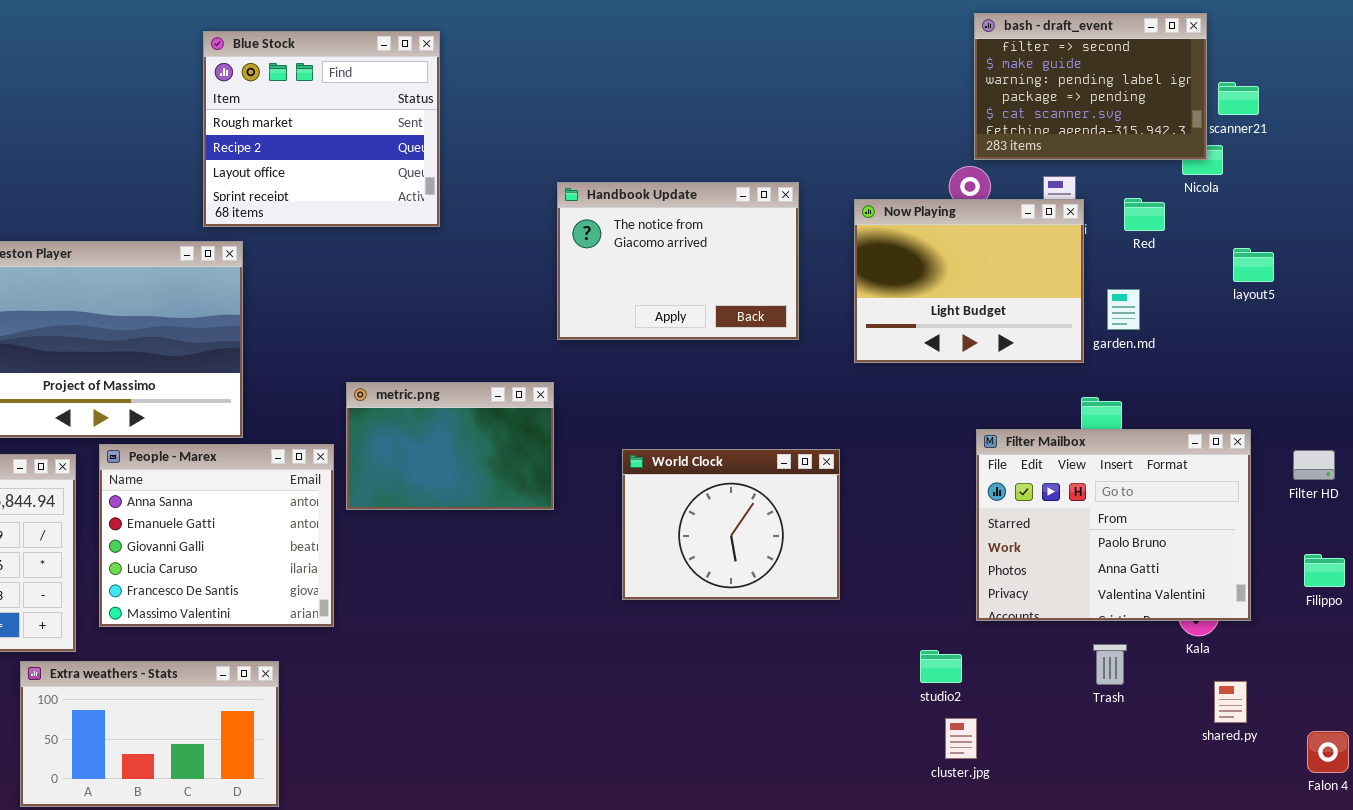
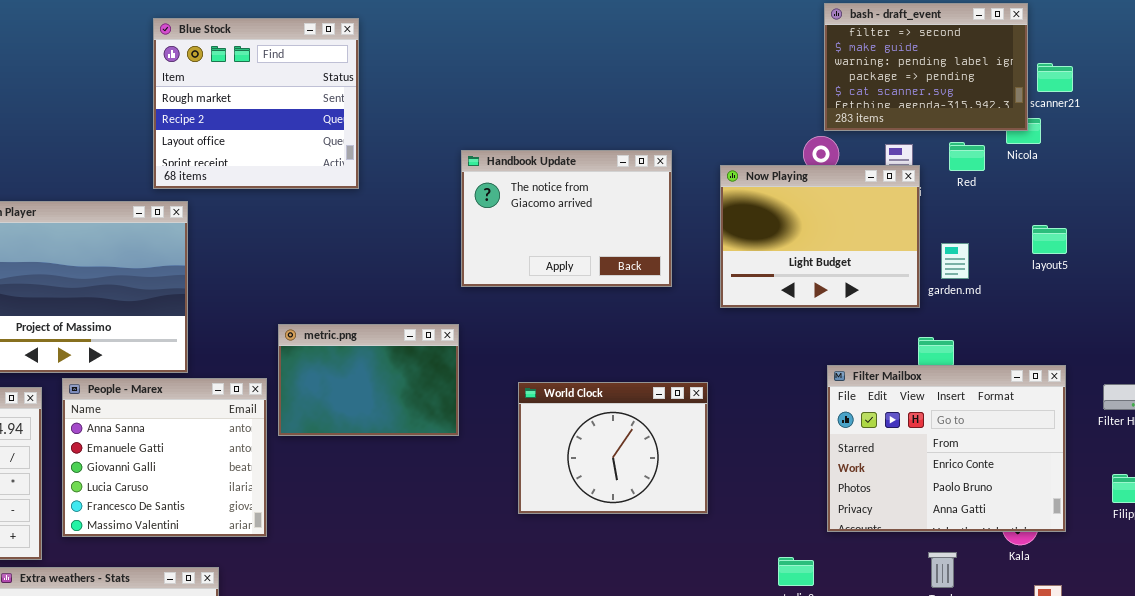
Red: [1124,198,1165,231] -> [949,142,985,171], moved
layout5: [1233,248,1274,282] -> [1032,225,1067,254], moved
Filter Mailbox: [976,429,1251,621] -> [827,365,1066,532], scrolled up 1 row

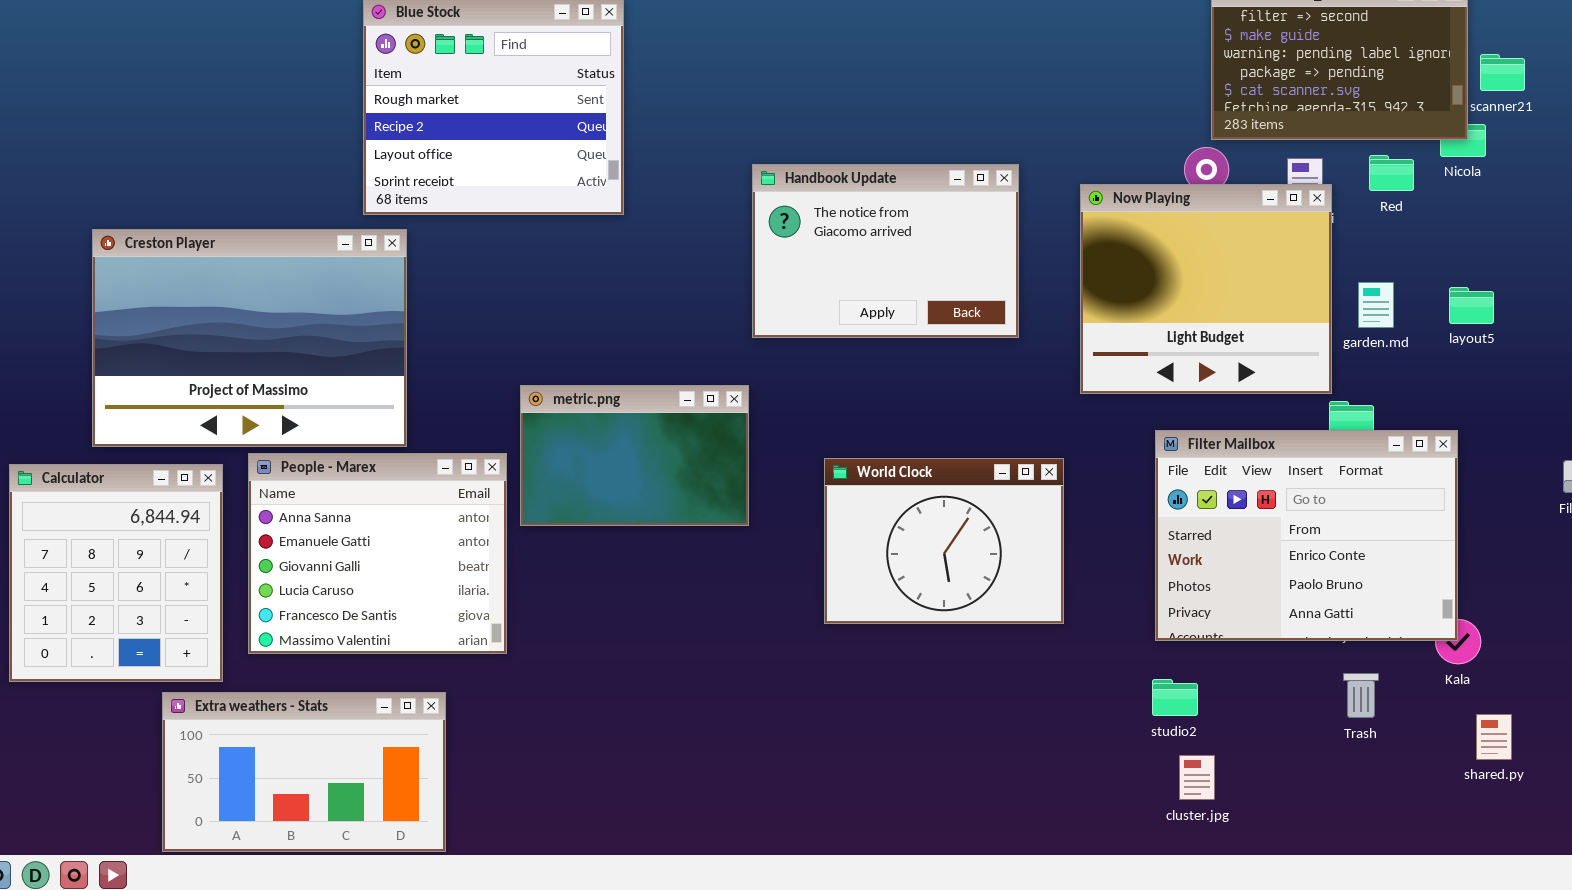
Now Playing: [720,165,920,308] -> [1080,184,1332,394], resized
layout5: [1032,225,1067,254] -> [1449,287,1494,324], moved
Filter Mailbox: [827,365,1066,532] -> [1155,430,1458,641], moved

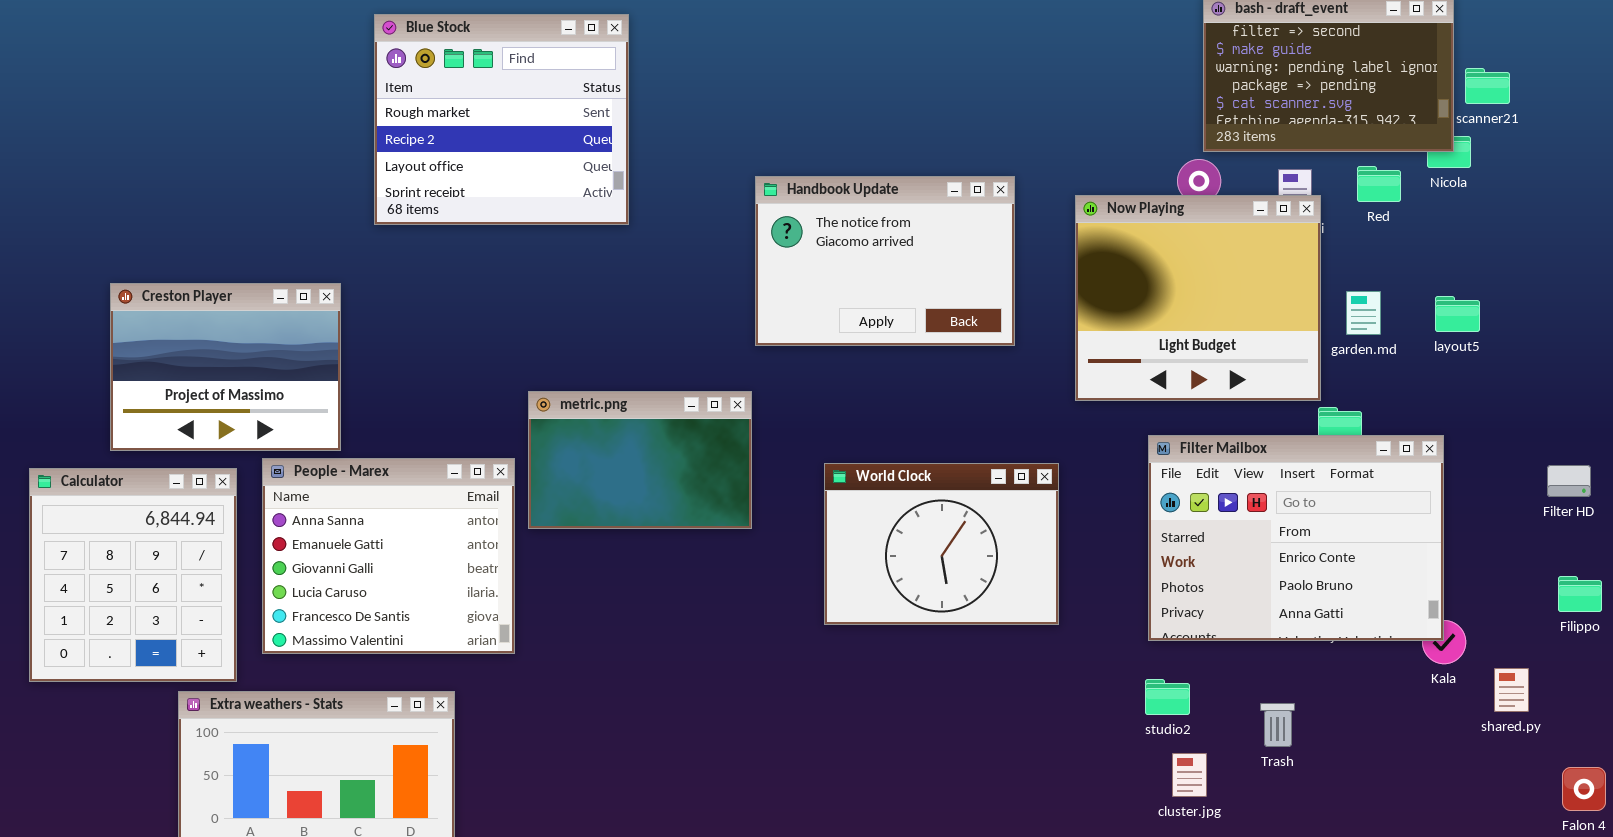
Creston Player: [92,229,407,447] -> [110,283,341,451], resized
Trash: [1343,673,1379,718] -> [1260,703,1295,747], moved
shared.py: [1476,714,1512,760] -> [1494,668,1529,712], moved

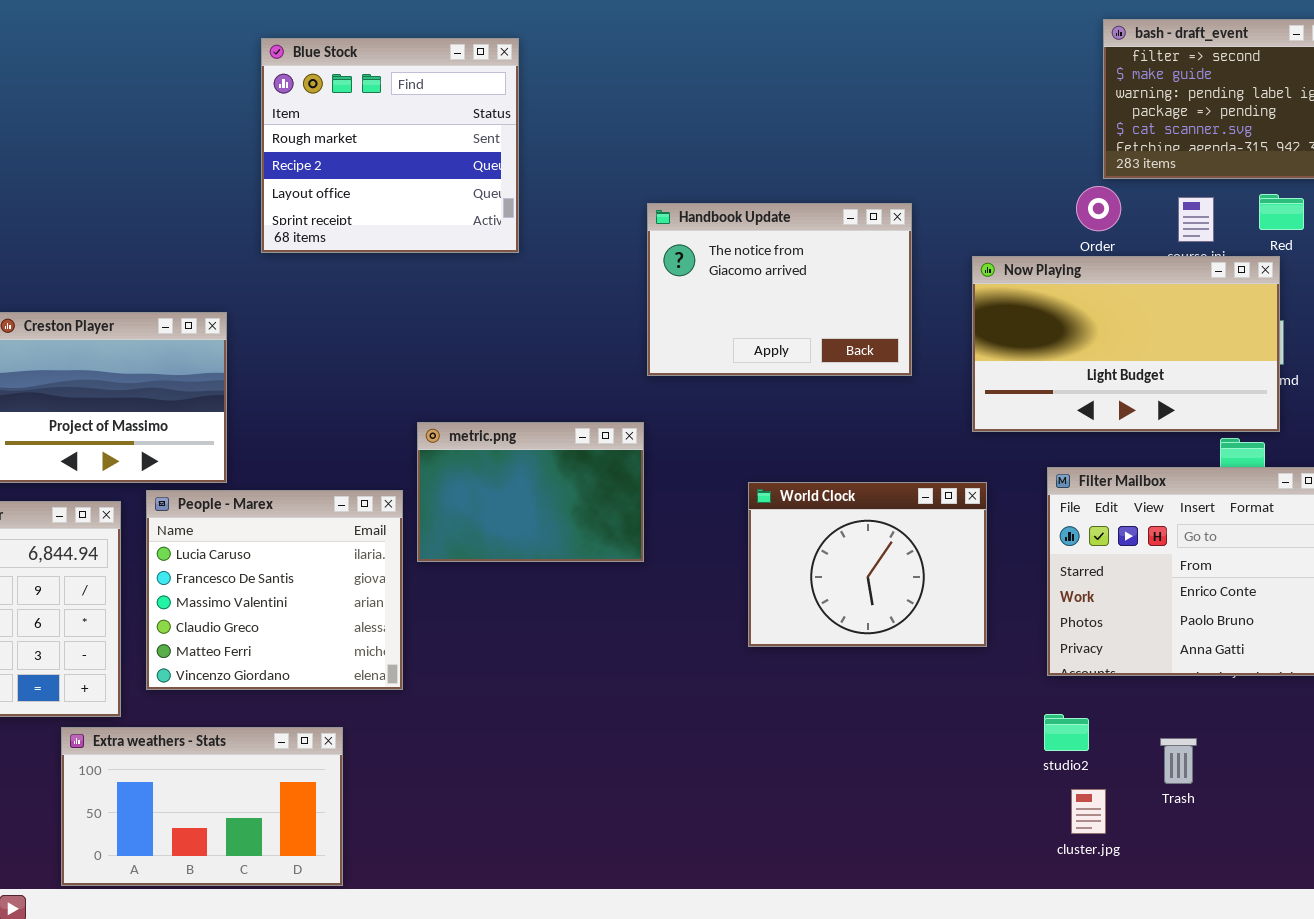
Now Playing: [1075,195,1321,401] -> [972,256,1280,432], resized
People - Marex: [262,458,515,654] -> [146,490,403,690], scrolled down 3 rows
World Clock: [824,463,1059,625] -> [748,482,987,647], moved

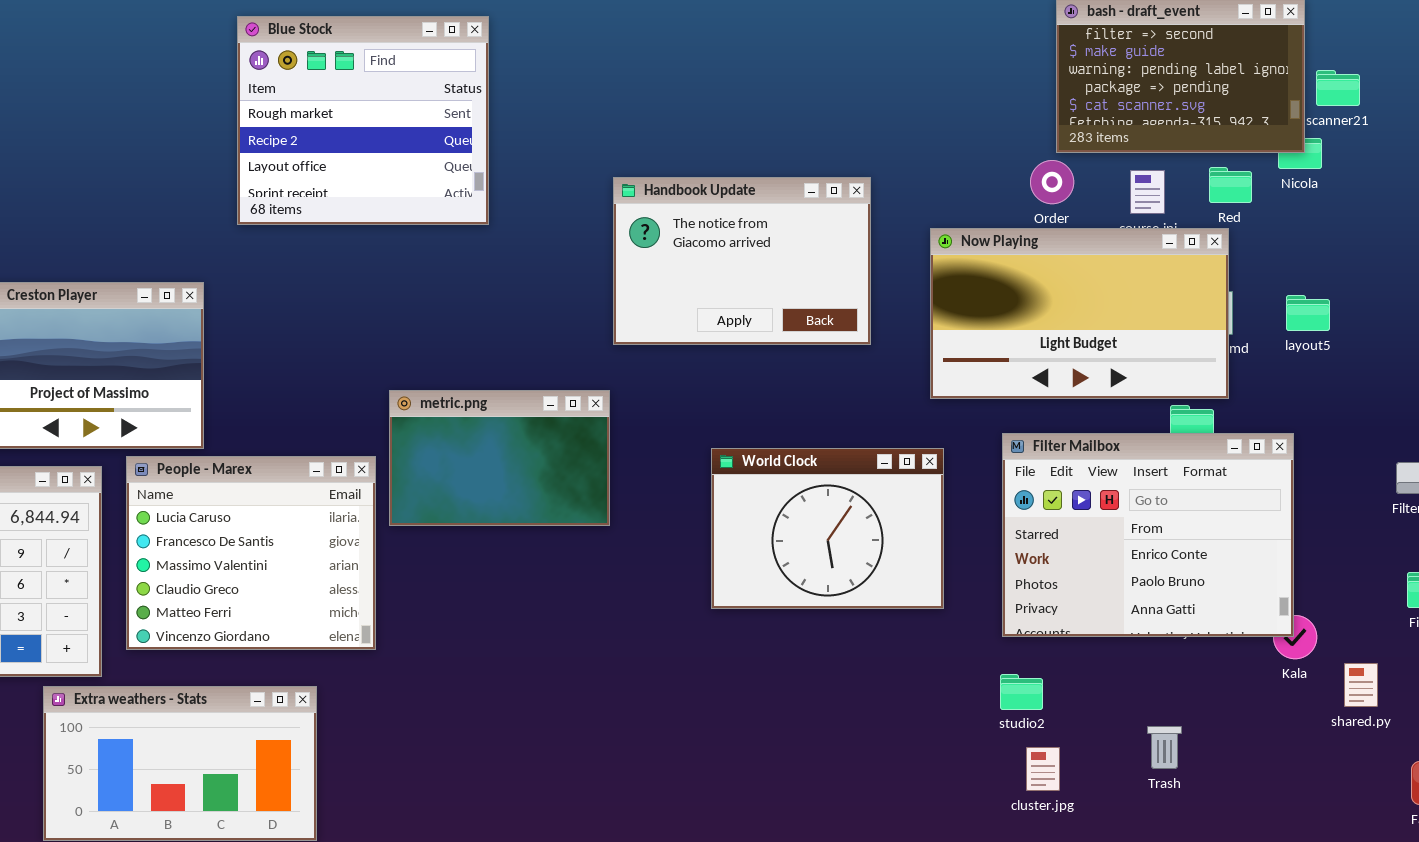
Trash: [1160,738,1197,784] -> [1147,726,1182,769], moved

